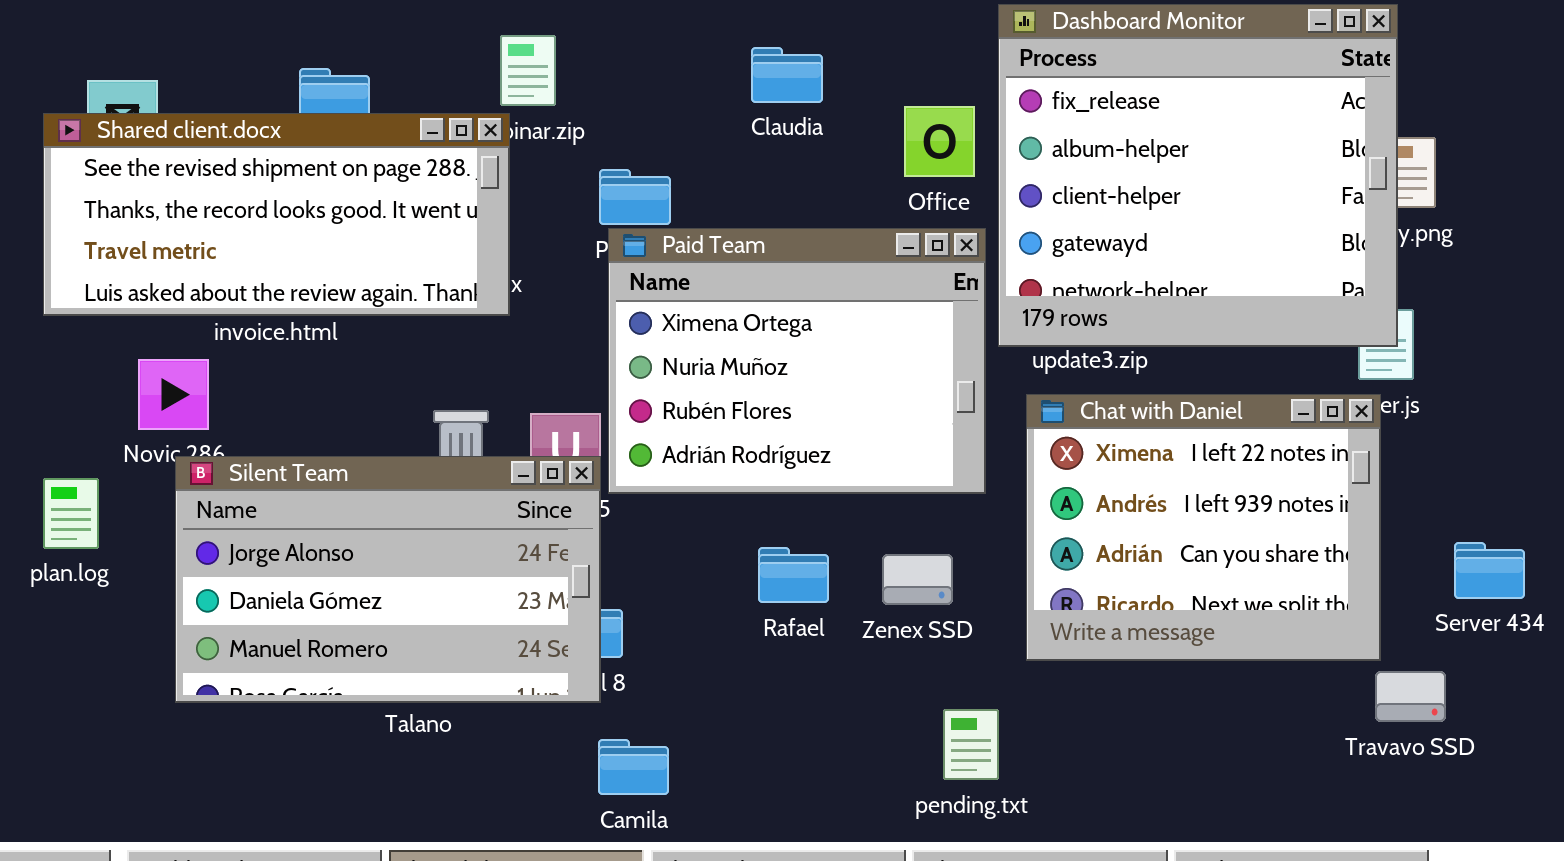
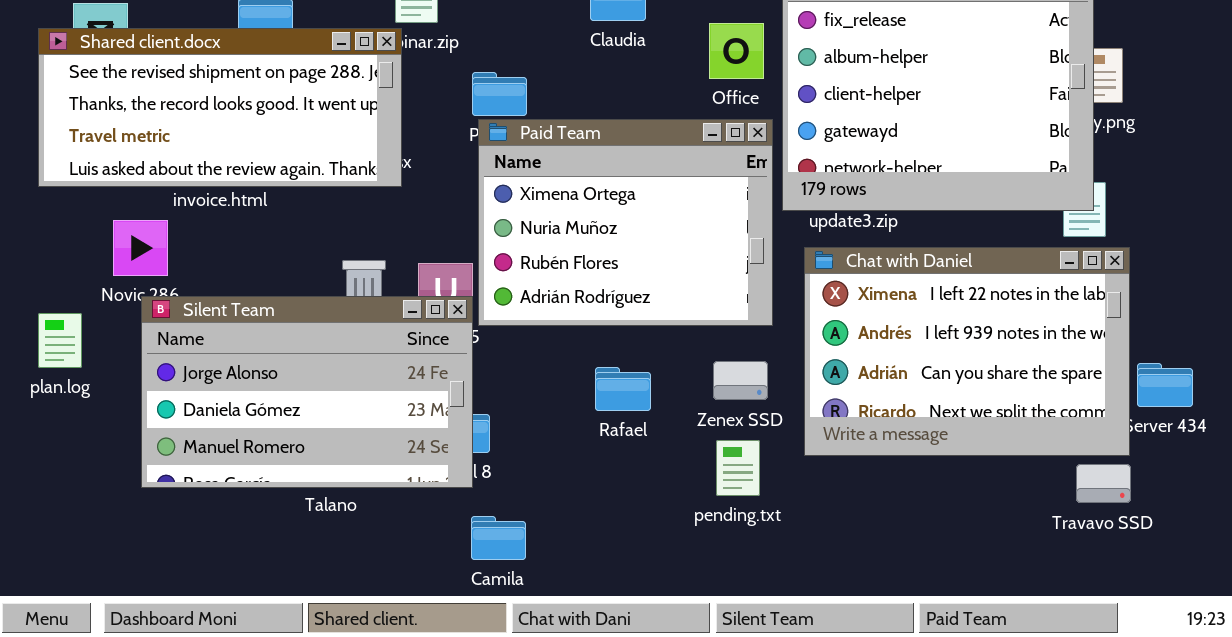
Chat with Daniel: [1026,394,1381,661] -> [804,247,1130,456], resized
Zenex SSD: [882,554,953,605] -> [713,361,768,400], moved
pending.txt: [943,709,999,780] -> [716,440,760,496], moved

